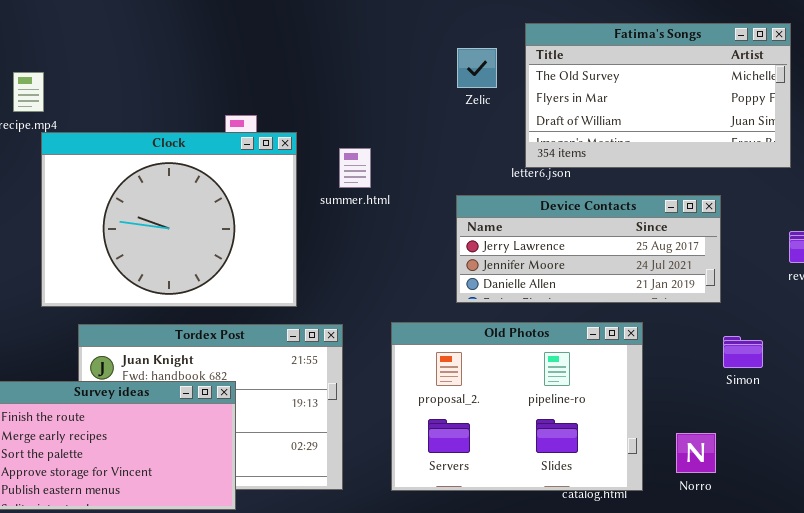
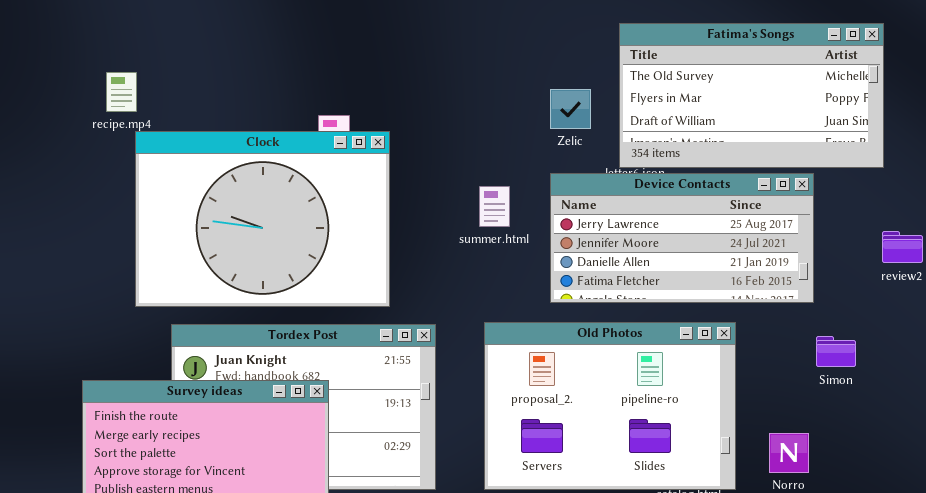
Zelic: [457,48,497,88] -> [550,89,591,129], moved
summer.html: [339,148,371,188] -> [479,186,510,227], moved
Device Contacts: [456,195,721,303] -> [550,173,814,303], resized

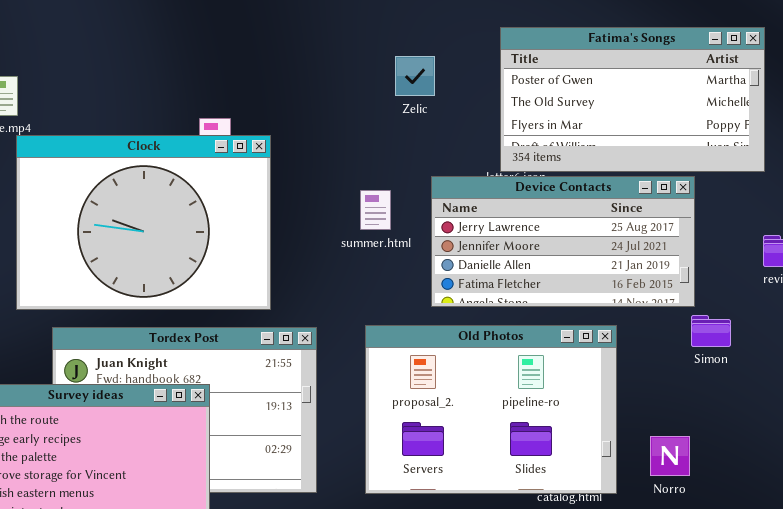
Fatima's Songs: [619,23,884,168] -> [500,27,765,172], scrolled up 1 row
Zelic: [550,89,591,129] -> [395,56,435,96], moved
Simon: [816,336,856,367] -> [691,315,731,347], moved

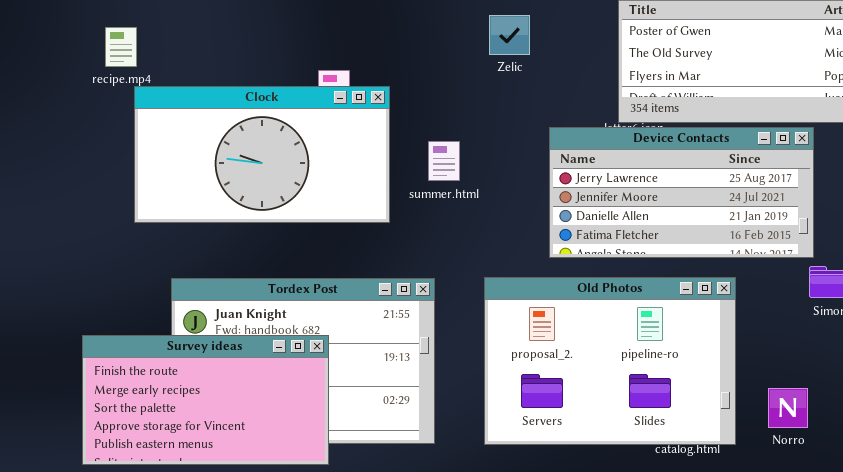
Zelic: [395,56,435,96] -> [489,15,530,55], moved
Clock: [16,135,271,310] -> [134,86,390,223], resized
summer.html: [360,190,391,230] -> [428,141,460,181], moved

